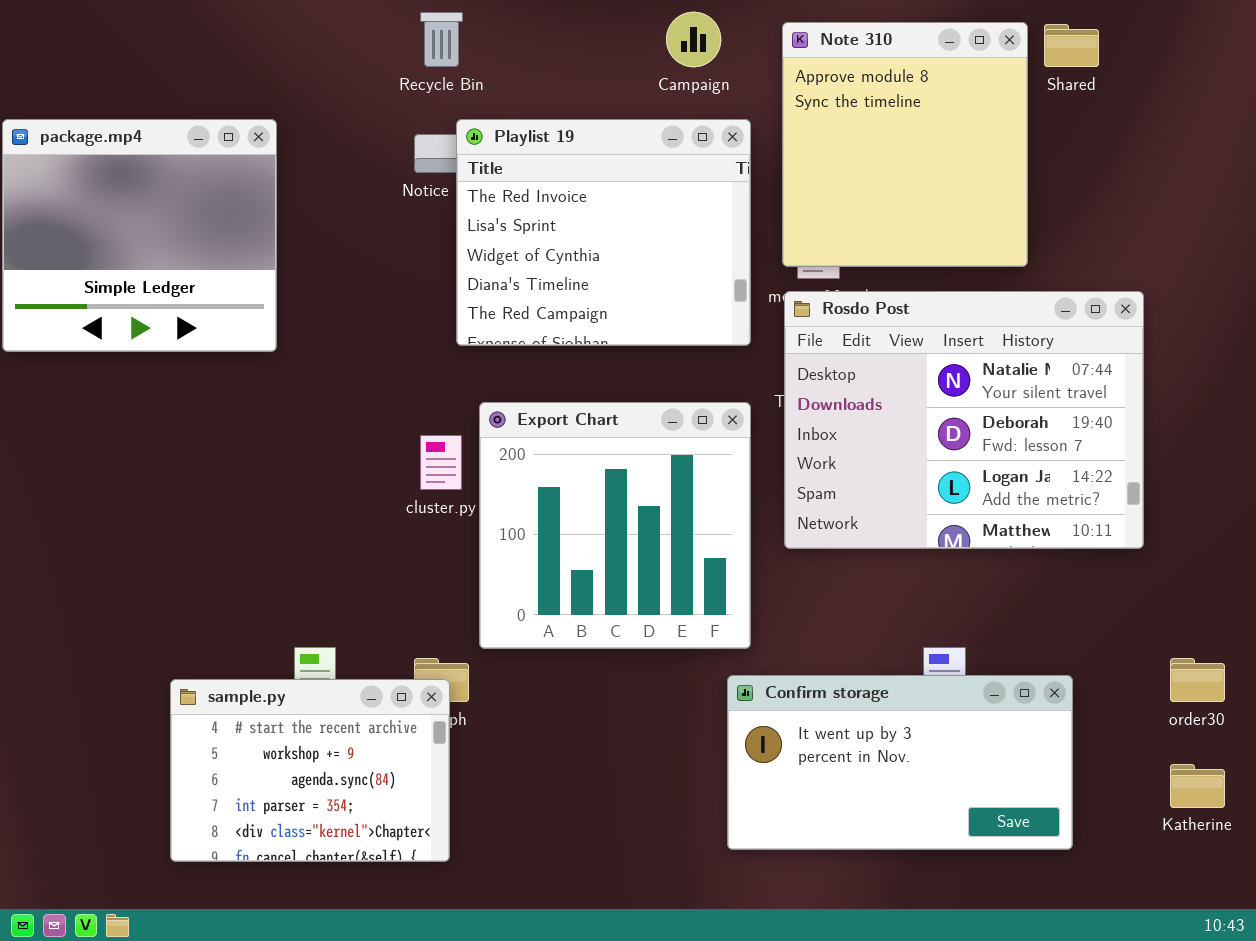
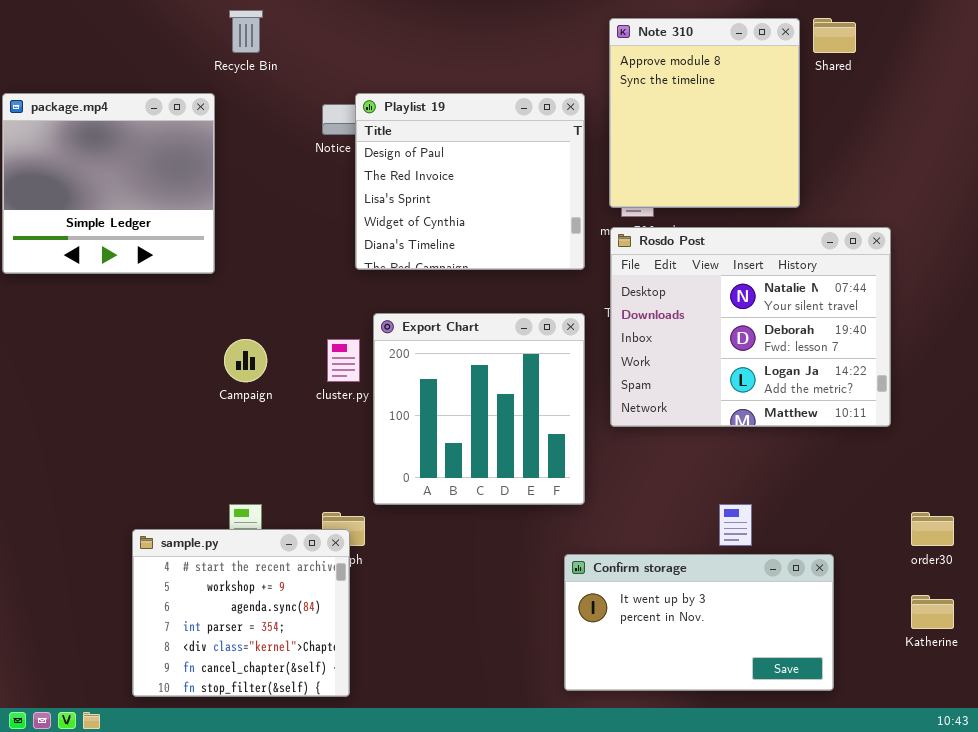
Recycle Bin: [420,12,463,67] -> [229,10,263,53], moved
Campaign: [666,12,721,67] -> [224,339,267,382], moved
Playlist 19: [456,119,751,346] -> [355,93,585,270], scrolled up 1 row
Confirm storage: [727,675,1073,850] -> [564,554,834,691], moved
sample.py: [170,679,450,862] -> [132,529,350,697], resized

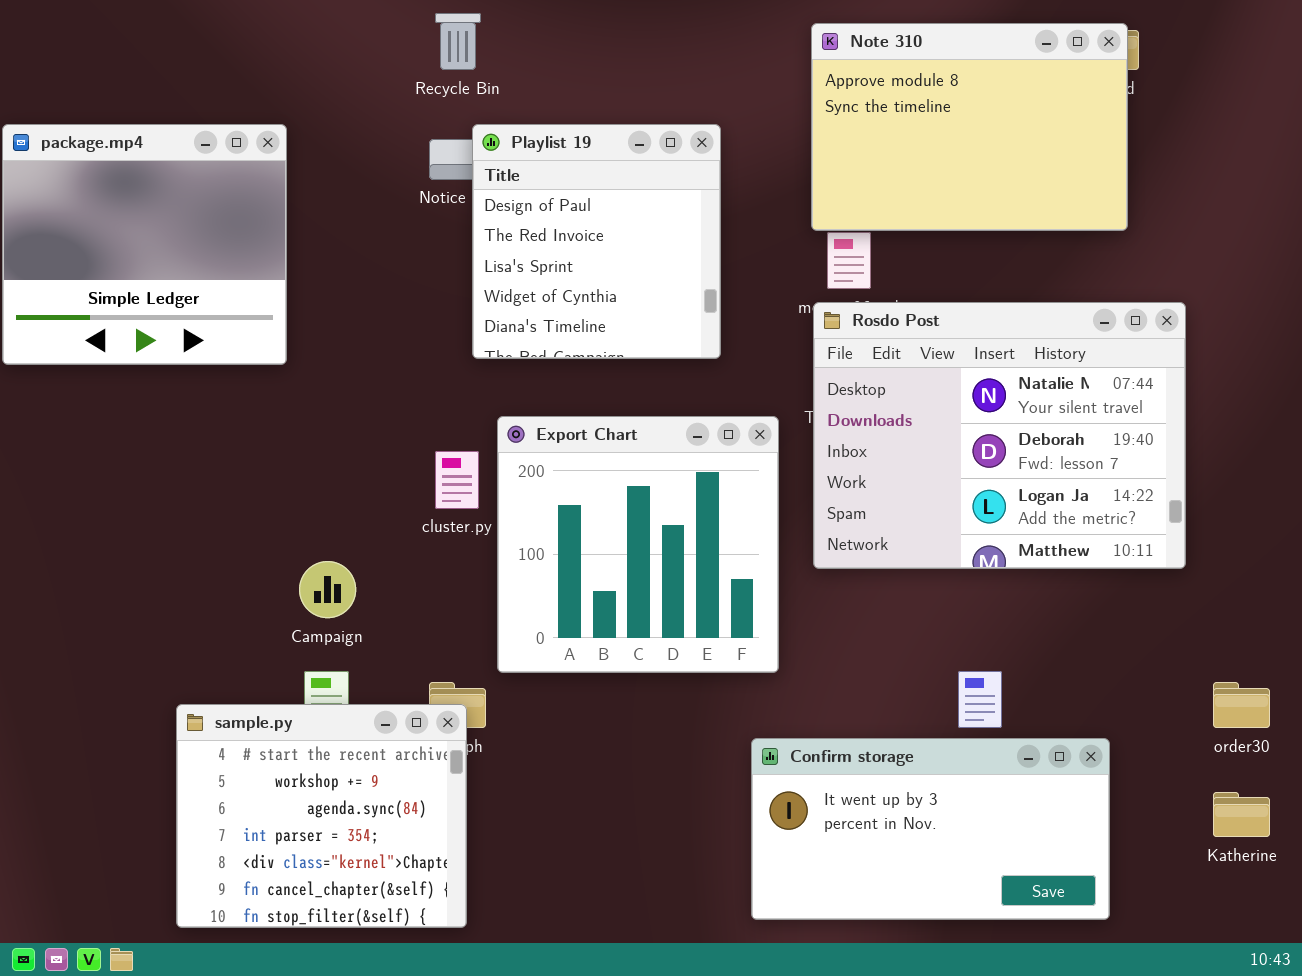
Recycle Bin: [229,10,263,53] -> [435,13,481,70], moved
Note 310: [609,18,800,208] -> [811,23,1128,231], resized
Playlist 19: [355,93,585,270] -> [472,124,721,359], resized
Campaign: [224,339,267,382] -> [299,561,356,618], moved

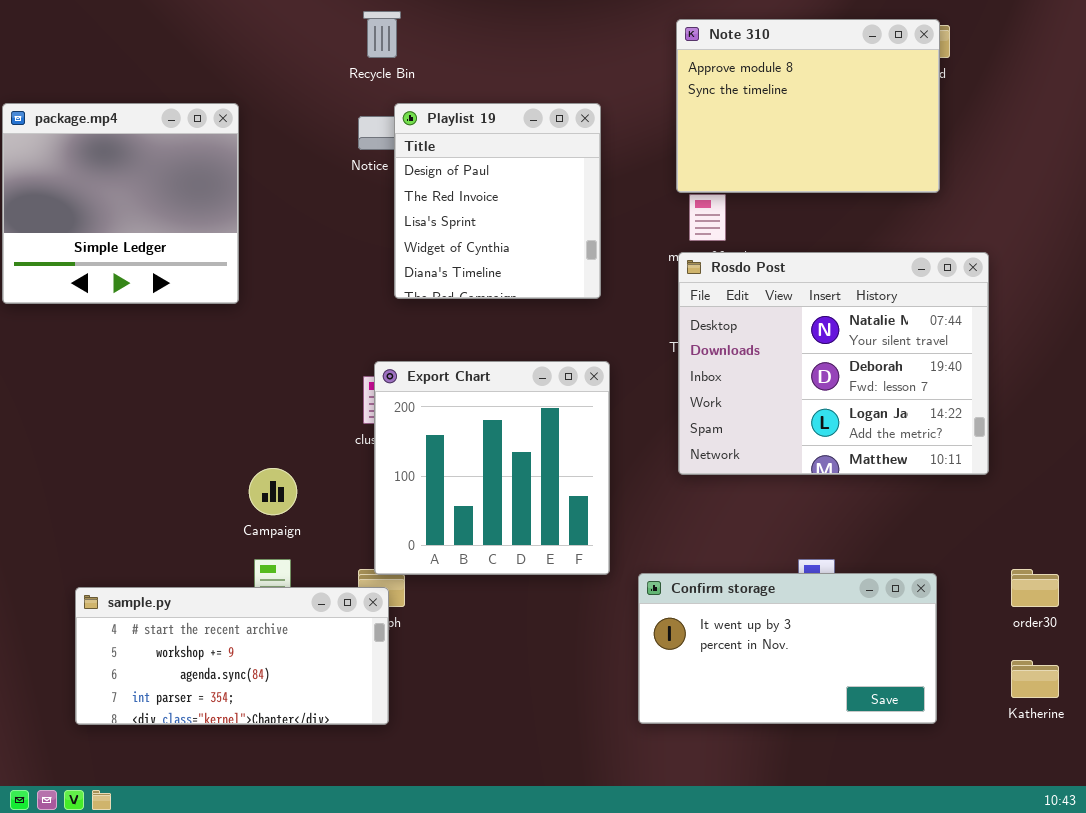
Export Chart: [497,416,779,673] -> [374,361,610,575], moved
sample.py: [176,704,467,928] -> [75,587,389,725], resized
Confirm storage: [751,738,1110,920] -> [638,573,937,724], moved

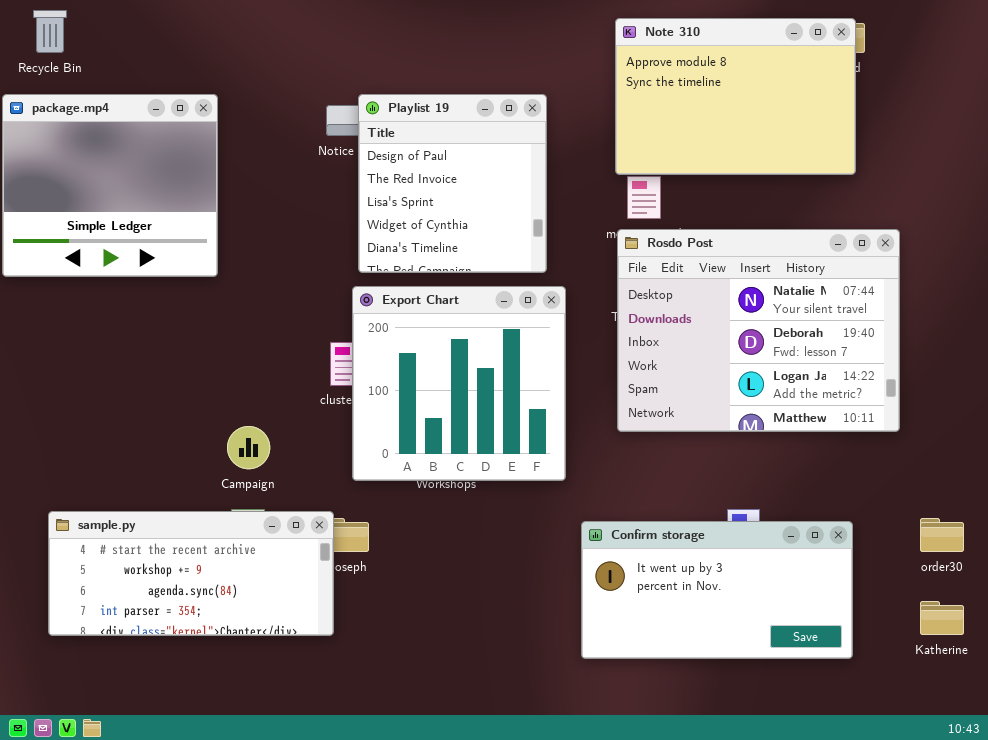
Recycle Bin: [363,11,401,58] -> [33,10,67,53], moved
Export Chart: [374,361,610,575] -> [352,286,566,481], moved
sample.py: [75,587,389,725] -> [48,511,334,636], moved

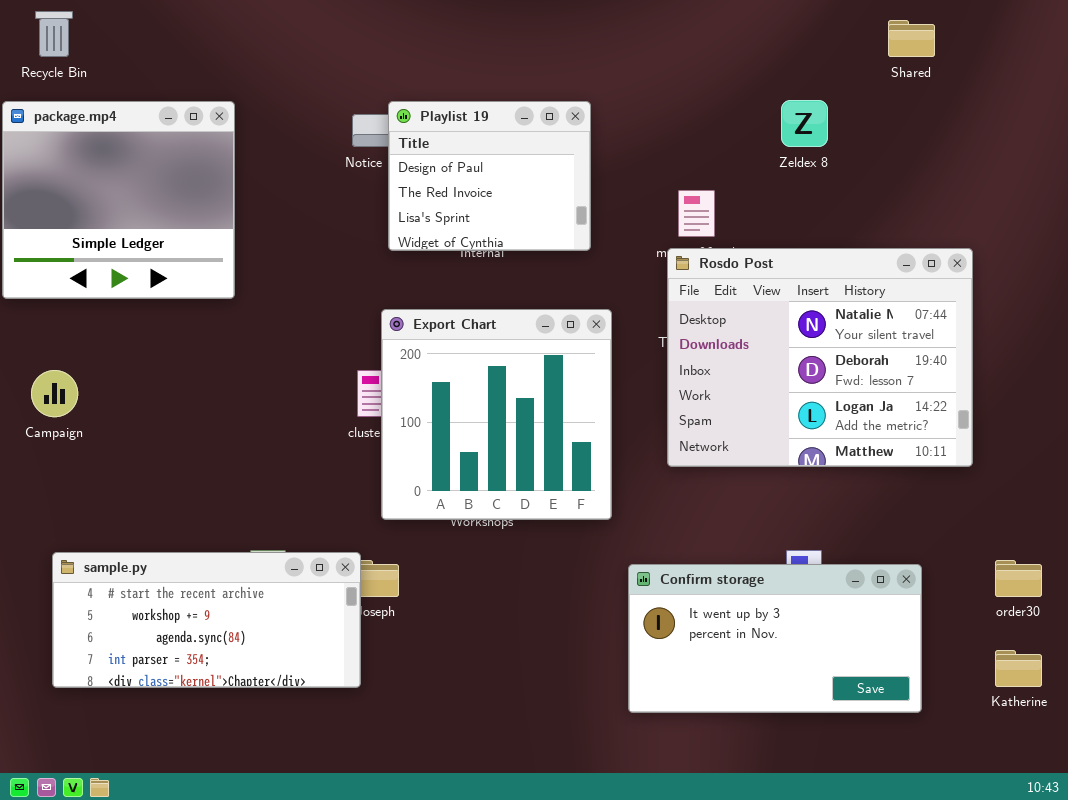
Note 310: [615,18,856,175] -> none, closed
Playlist 19: [358,94,547,273] -> [388,101,591,251], resized
Campaign: [227,426,270,469] -> [31,370,78,417], moved

